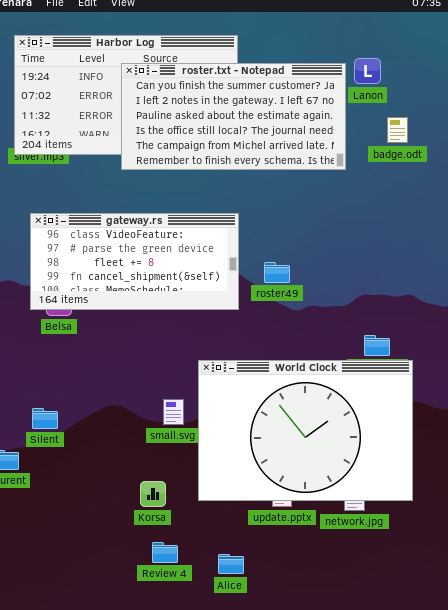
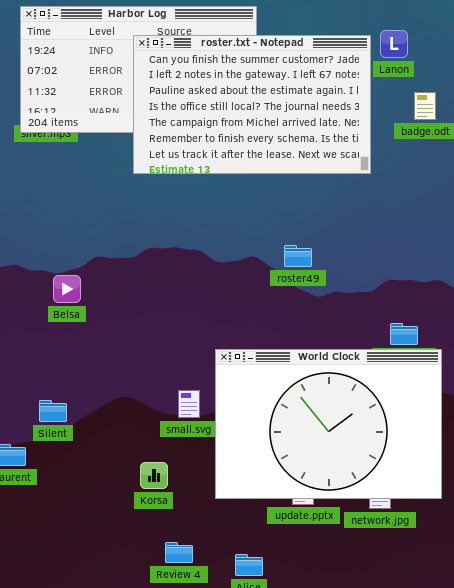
roster.txt - Notepad: [121,63,346,170] -> [133,35,371,174], resized
gateway.rs: [30,213,239,310] -> none, closed
Korsa: [140,481,166,507] -> [140,462,168,489], moved

